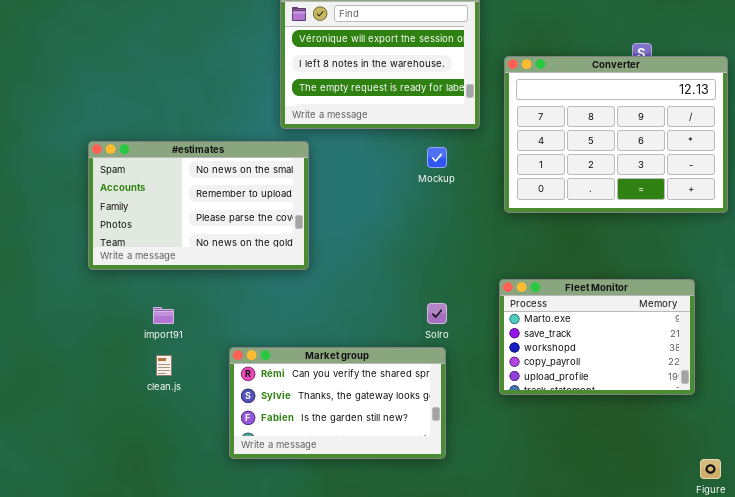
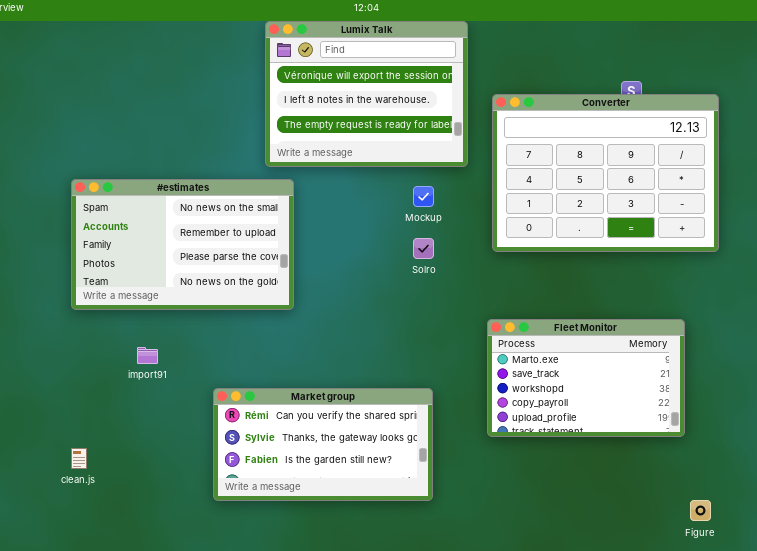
Solro: [427,303,447,324] -> [413,238,434,259], moved
clean.js: [156,355,172,376] -> [71,448,87,469], moved

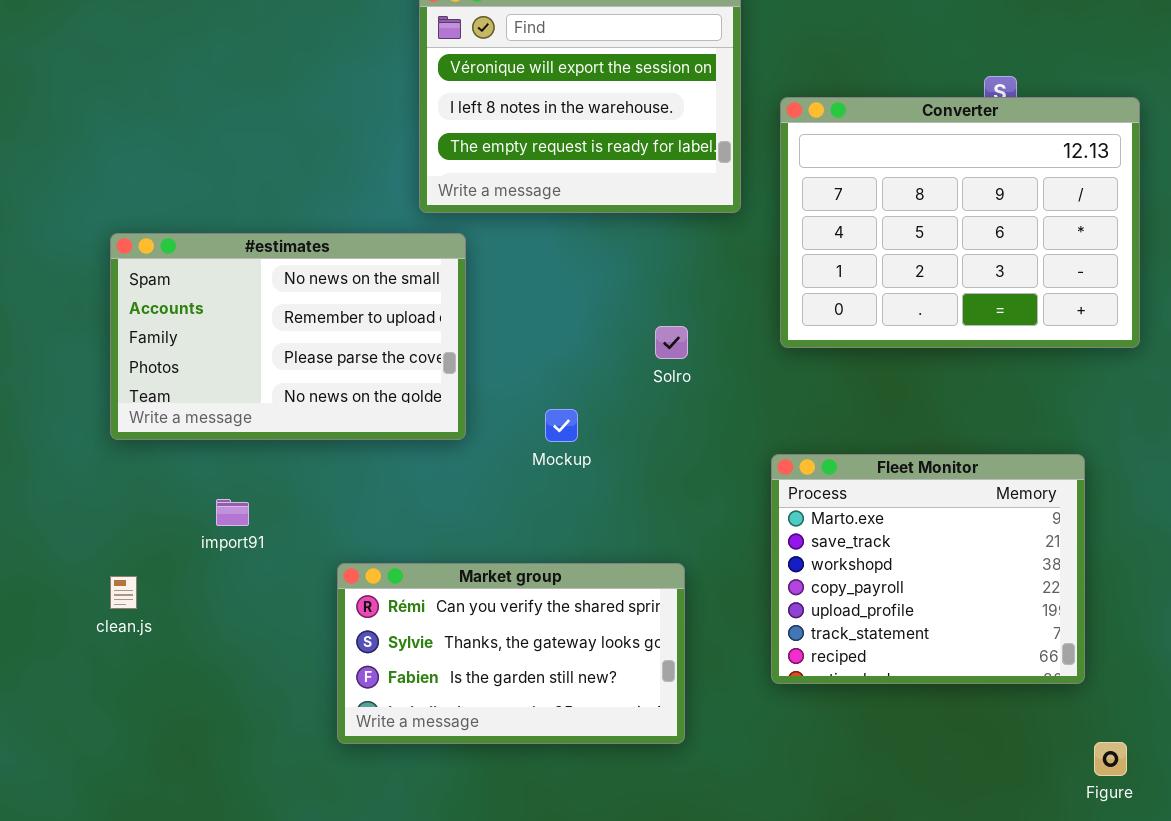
Mockup: [413,186,434,207] -> [545,409,578,442], moved
Fleet Monitor: [487,319,685,437] -> [771,454,1085,684], resized
clean.js: [71,448,87,469] -> [110,576,137,609], moved

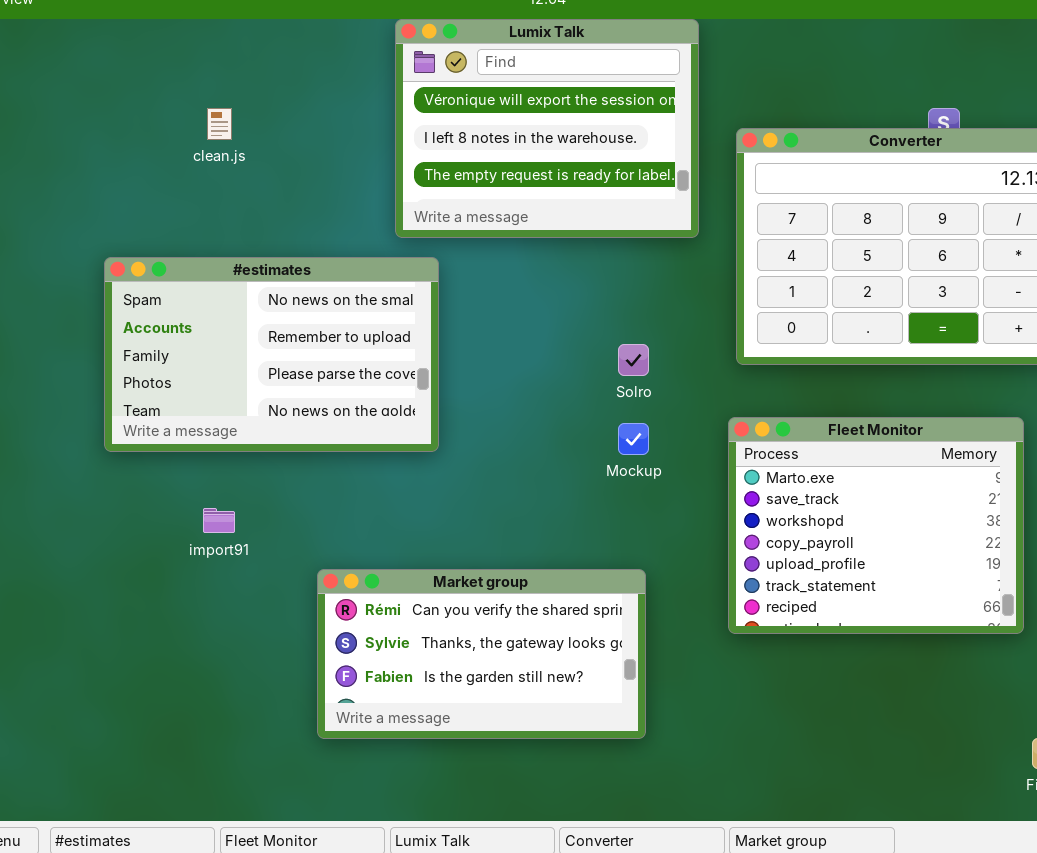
Mockup: [545,409,578,442] -> [618,423,649,455], moved
Fleet Monitor: [771,454,1085,684] -> [728,417,1024,634], moved
clean.js: [110,576,137,609] -> [207,108,232,140], moved

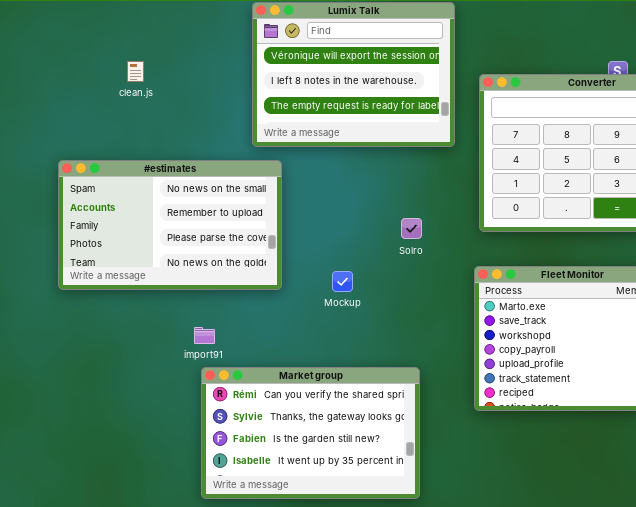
Mockup: [618,423,649,455] -> [332,271,353,292], moved
import91: [203,508,235,533] -> [194,327,215,344], moved
Market group: [317,569,646,739] -> [201,367,420,499], resized

